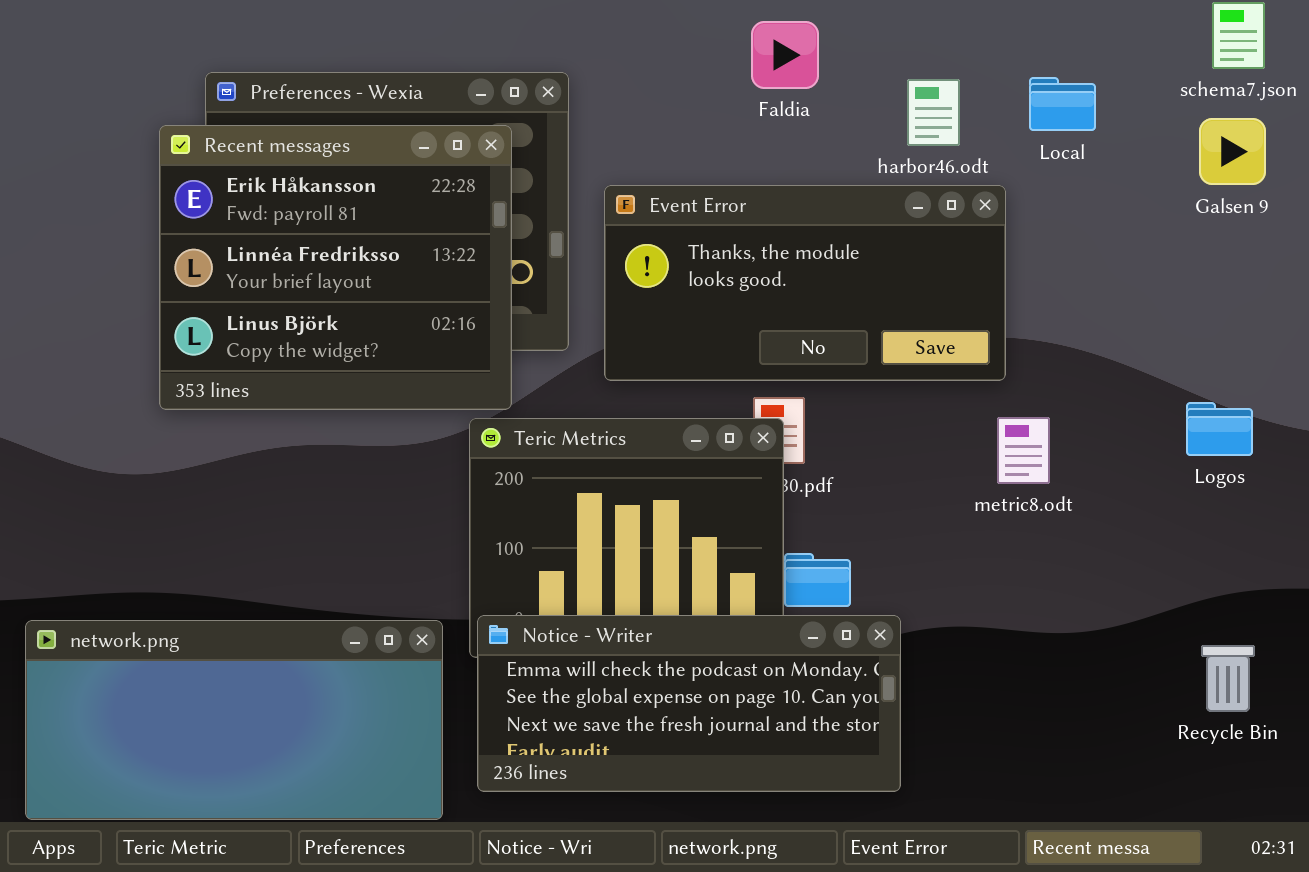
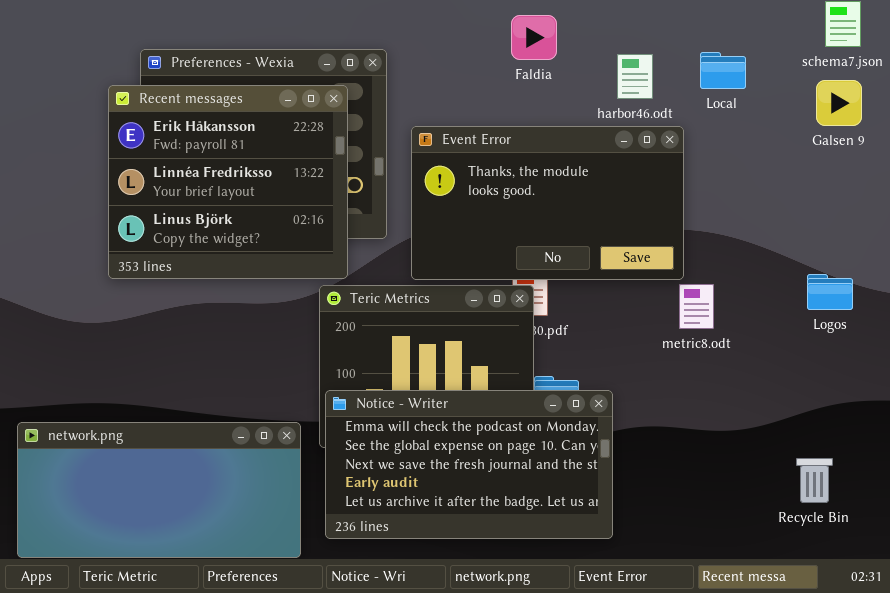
Event Error: [604,185,1006,381] -> [411,126,684,280], resized
Notice - Writer: [477,615,901,792] -> [325,390,613,539], resized
Recycle Bin: [1201,645,1255,712] -> [796,458,833,503], moved

